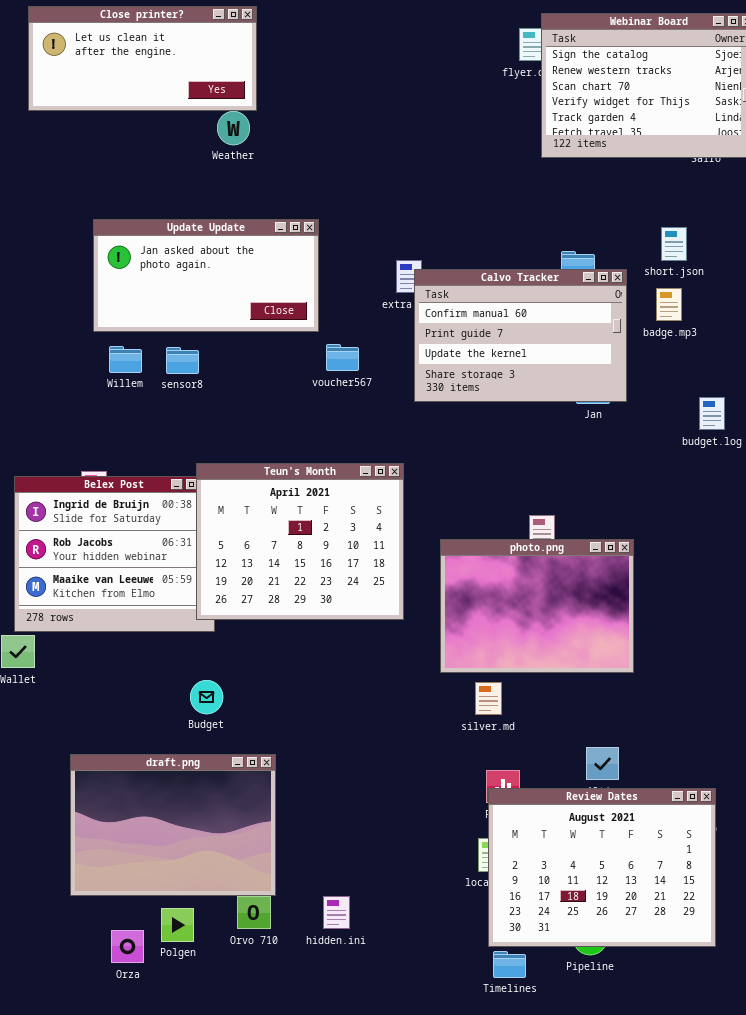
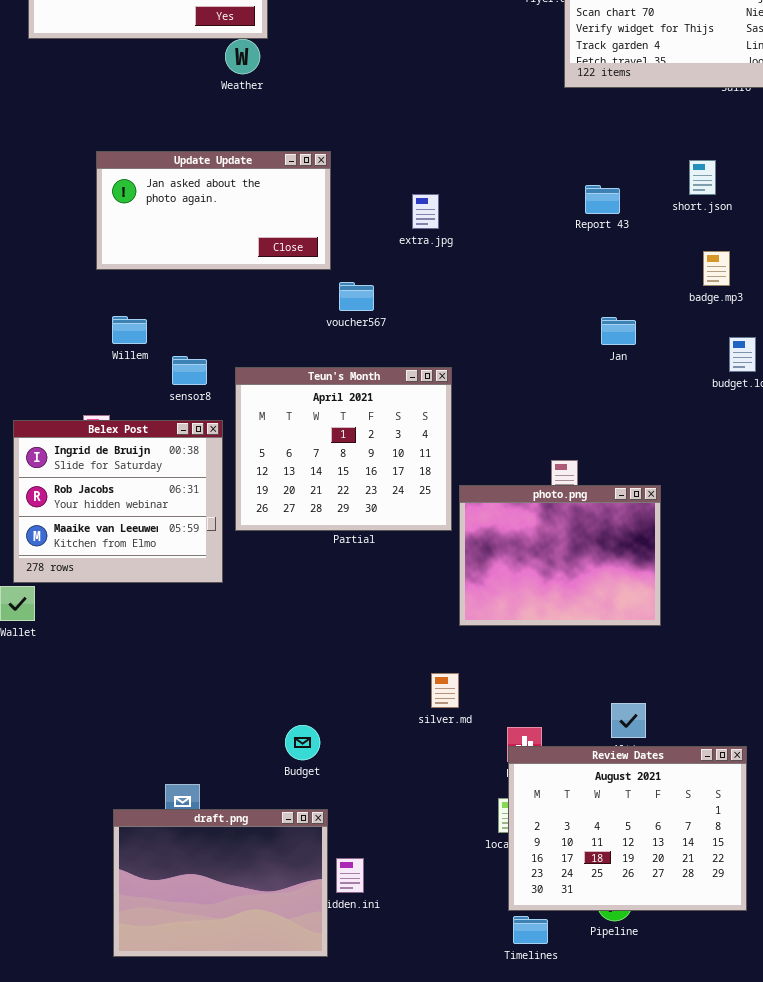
Calvo Tracker: [414,269,627,402] -> none, closed
badge.mp3: [656,288,682,321] -> [703,251,730,286], moved
Willem: [109,346,142,373] -> [112,316,147,344], moved
sensor8: [166,347,199,374] -> [172,356,207,385], moved
Teun's Month: [196,463,404,620] -> [235,367,452,531], moved
Budget: [190,680,223,714] -> [285,725,320,760], moved
silver.md: [475,682,502,715] -> [431,673,459,708], moved
draft.png: [70,754,276,896] -> [113,809,328,957], moved

